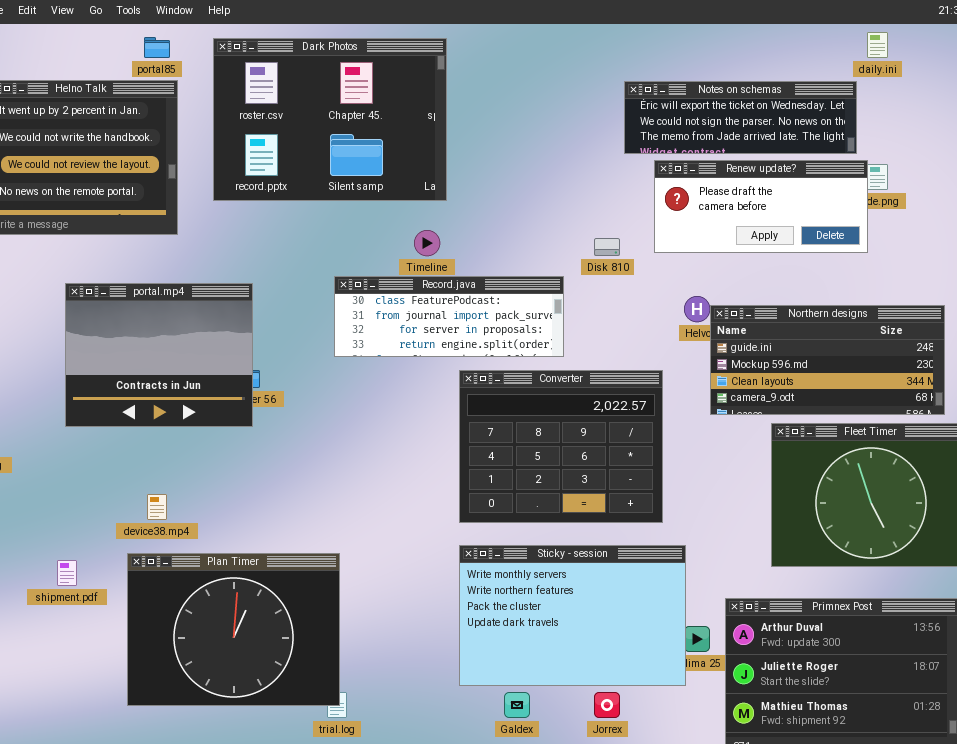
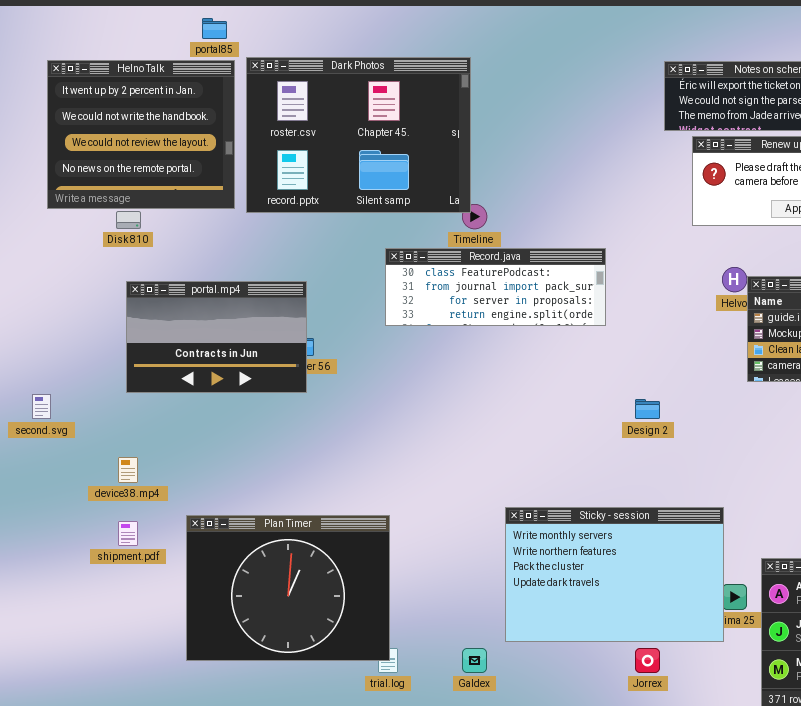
Dark Photos: [213,38,447,201] -> [246,57,471,213], moved
Disk 810: [594,238,620,256] -> [116,211,141,229], moved
portal.mp4: [65,283,253,427] -> [126,281,307,393], resized
Converter: [459,370,663,523] -> none, closed
device38.mp4: [147,494,167,520] -> [118,457,138,483], moved
Galdex: [504,692,530,718] -> [462,648,487,673], moved

